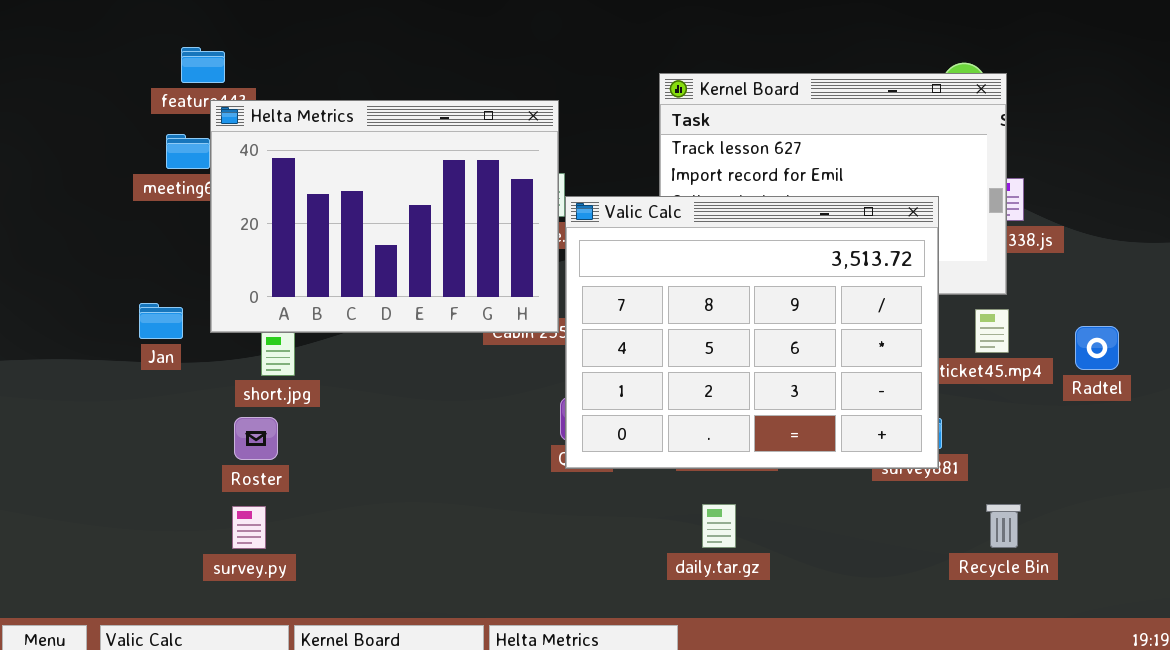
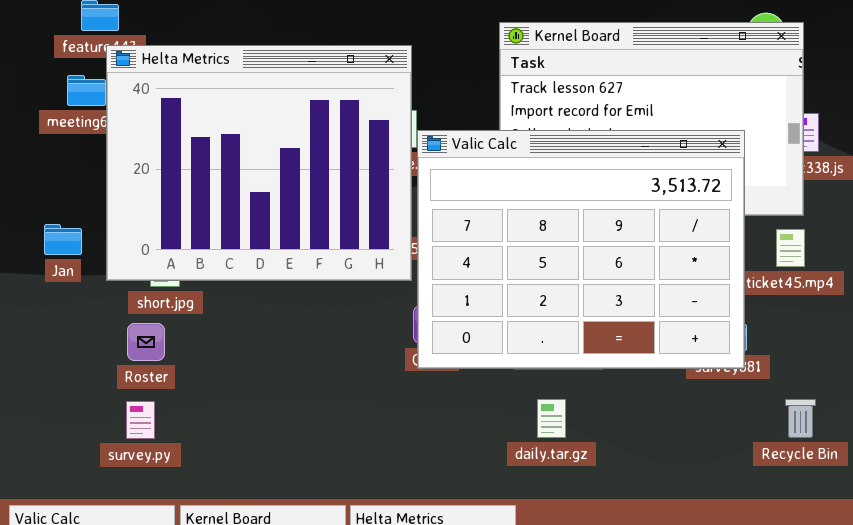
Helta Metrics: [210,100,559,333] -> [106,45,412,281], resized

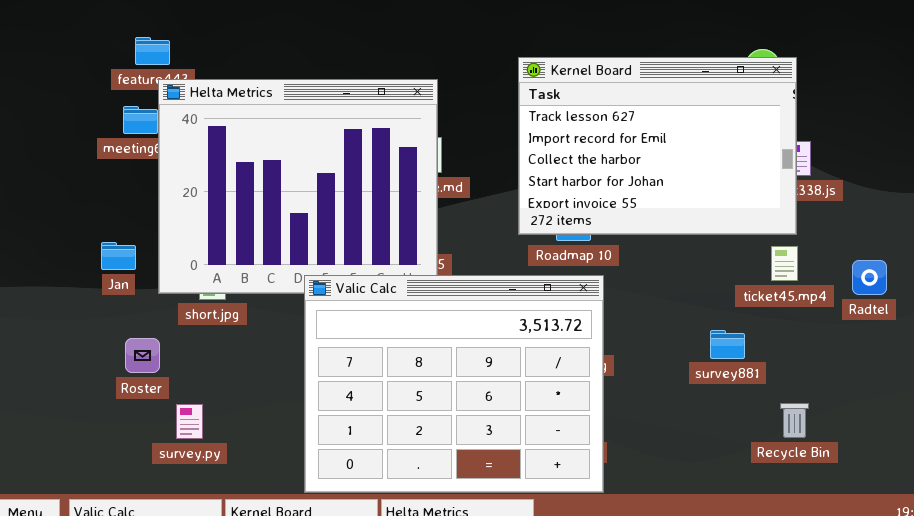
Valic Calc: [417,130,745,369] -> [304,275,604,493], moved
Roster: [127,323,165,361] -> [125,338,160,373], moved

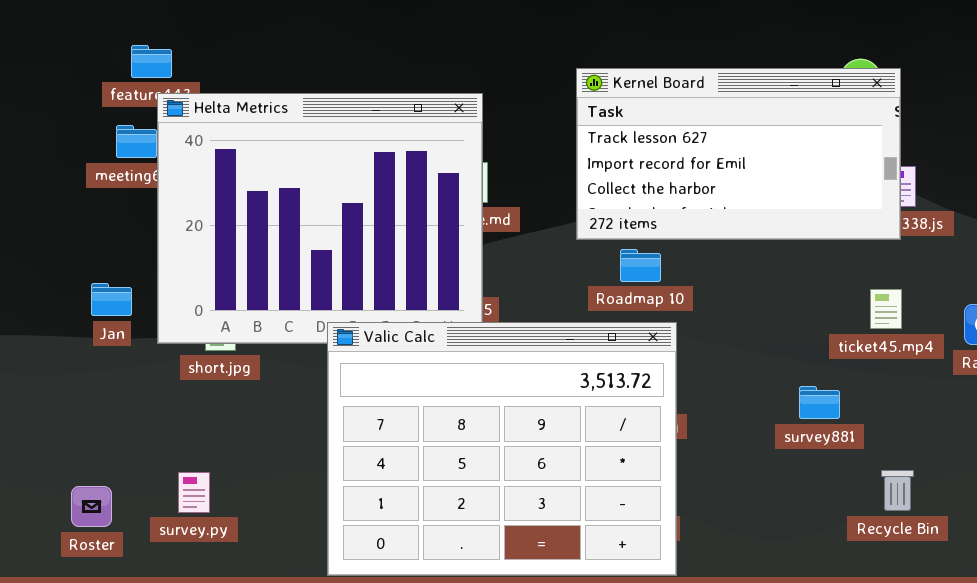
Kernel Board: [518,57,797,235] -> [576,68,901,240], resized
Roster: [125,338,160,373] -> [71,486,112,527], moved

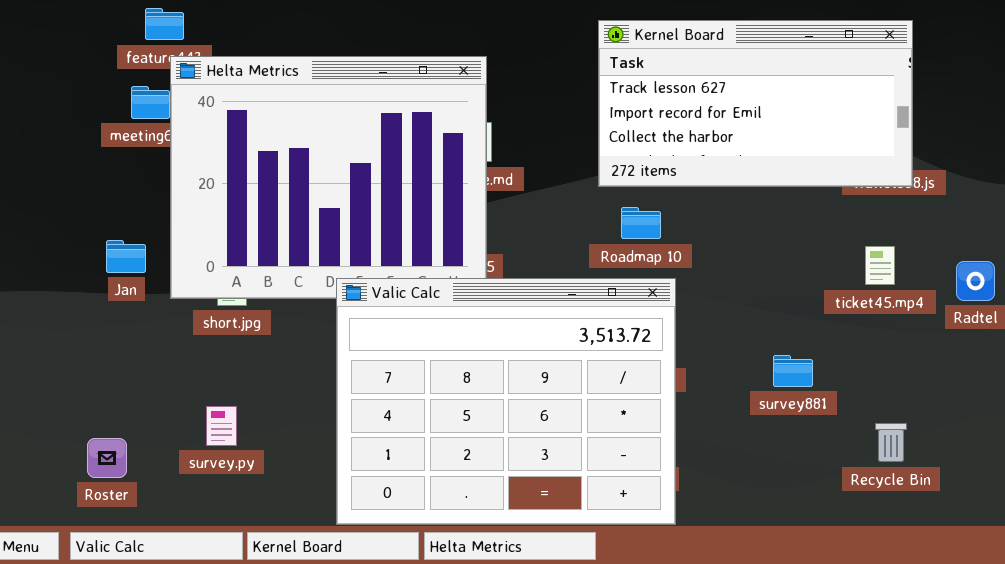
Kernel Board: [576,68,901,240] -> [598,20,913,187], moved
survey881: [799,386,840,419] -> [773,355,813,387], moved
survey.py: [178,472,210,513] -> [206,406,237,446], moved

